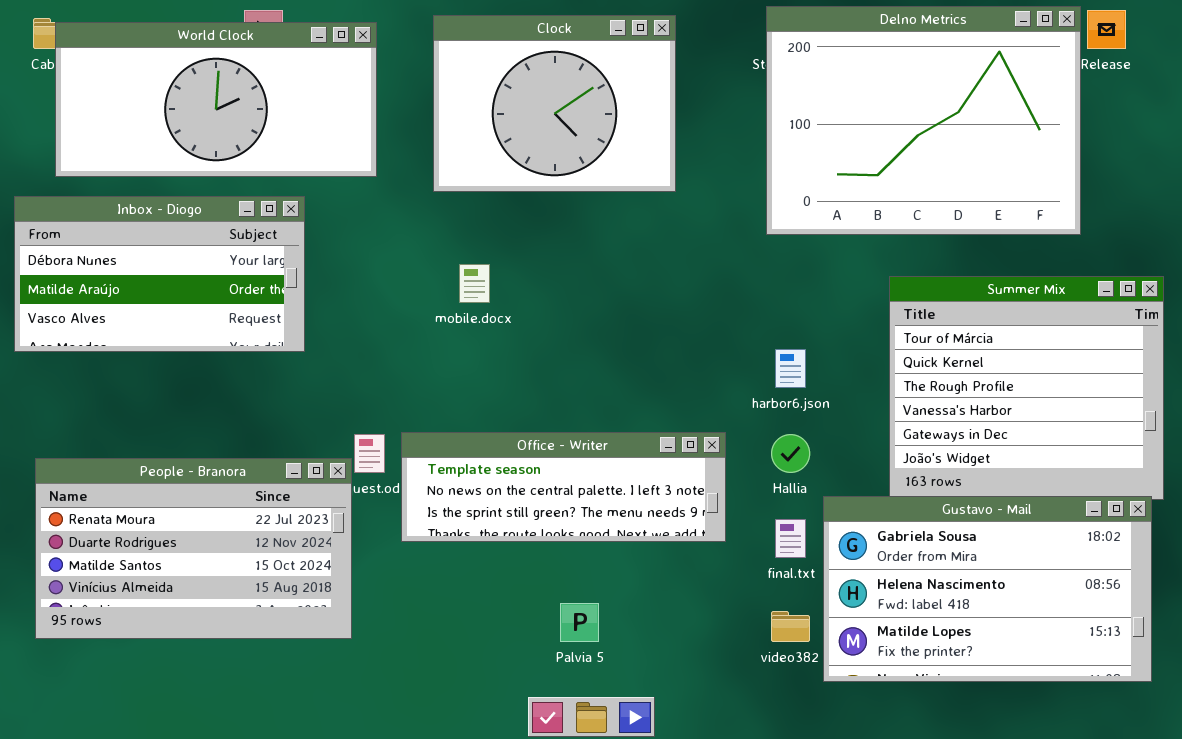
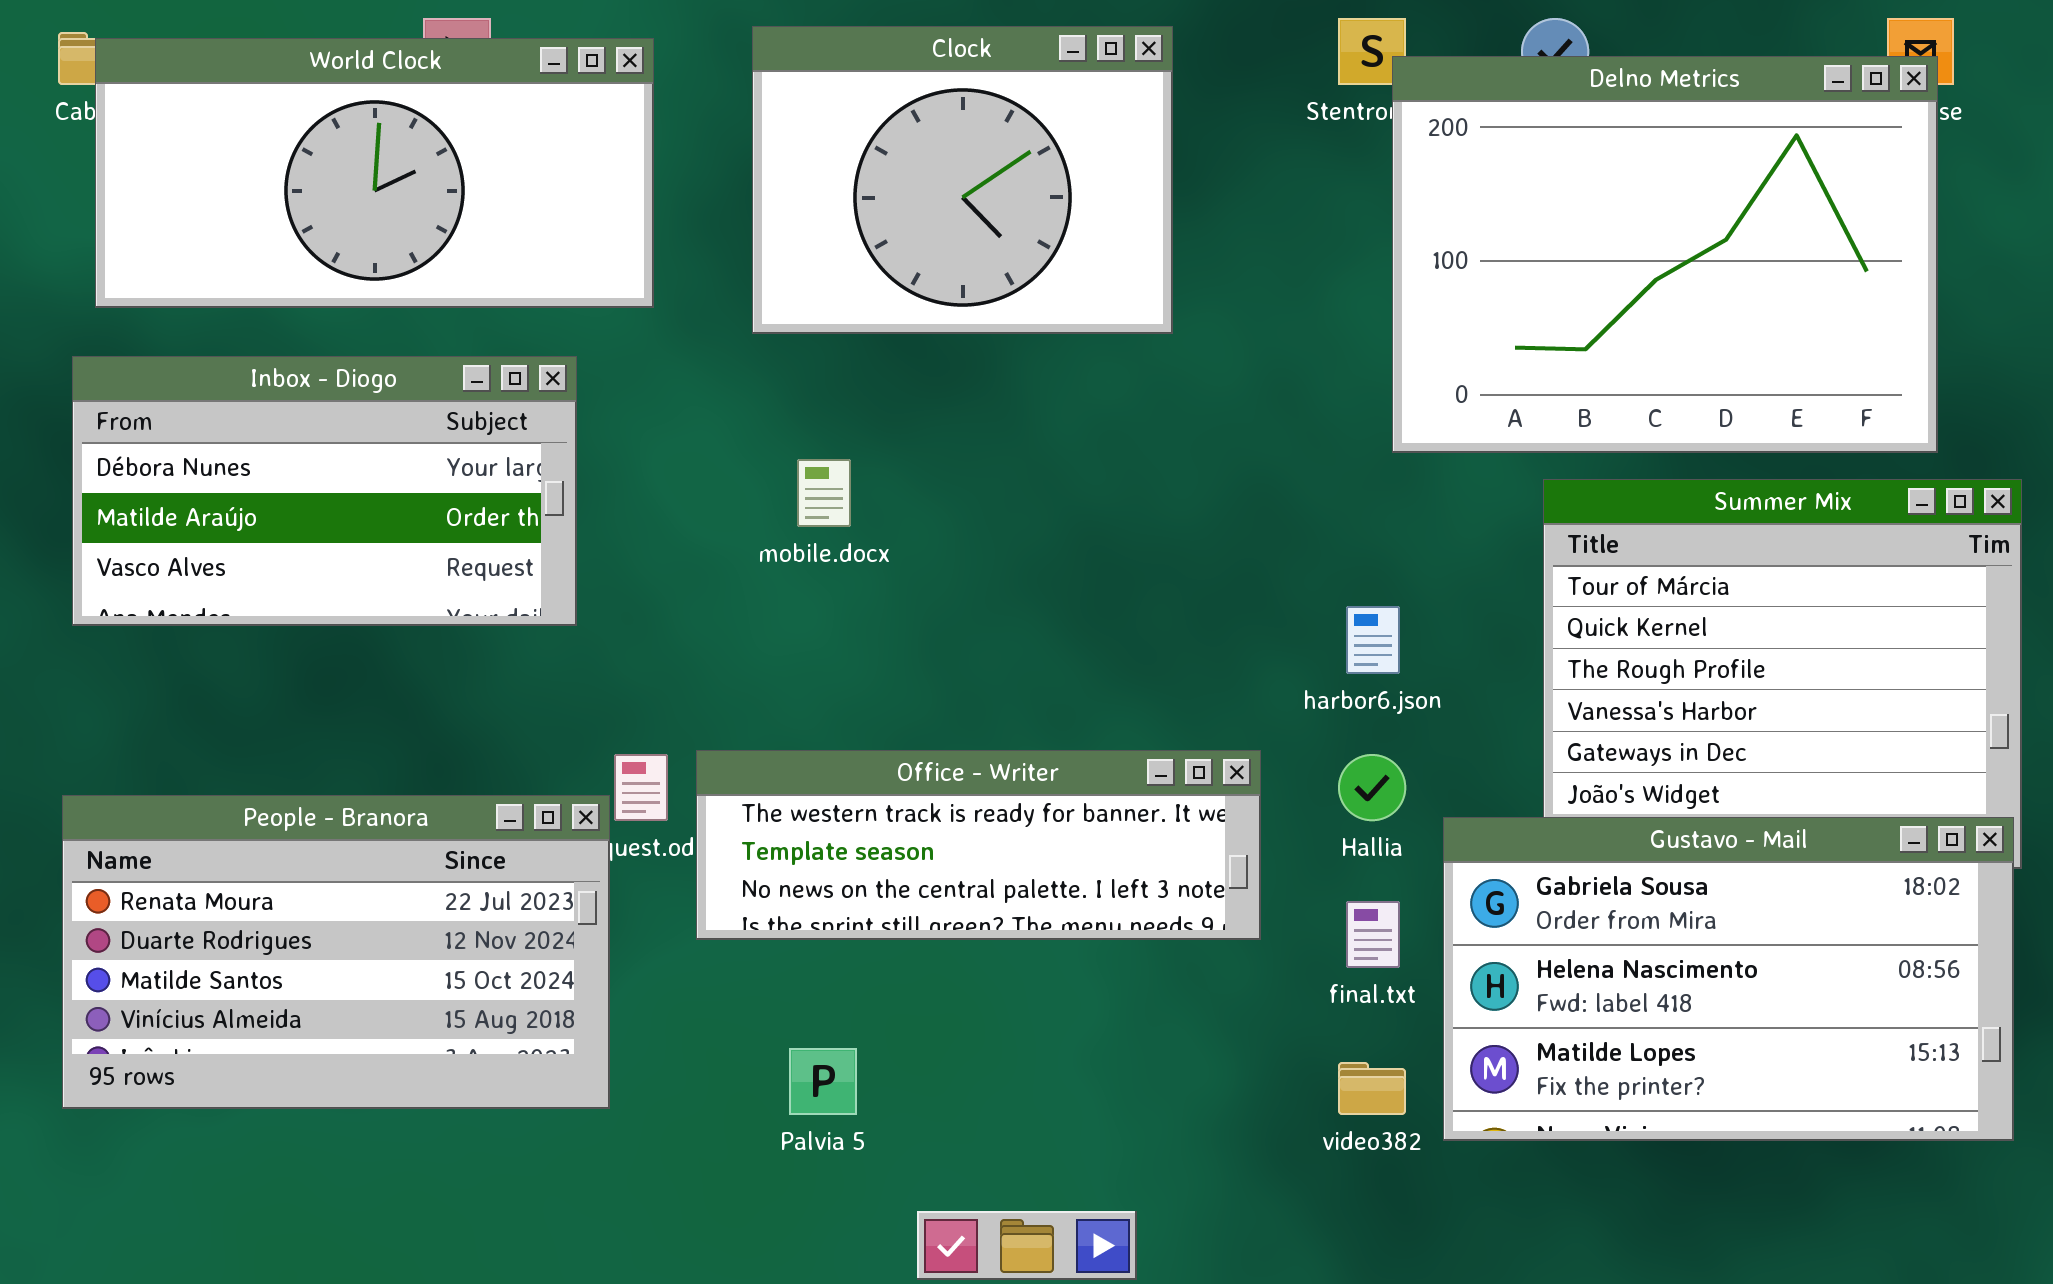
Delno Metrics: [766,6,1081,235] -> [1392,56,1938,453], moved
Inbox - Diogo: [14,196,305,352] -> [72,356,577,626], moved
Office - Writer: [401,432,726,542] -> [696,750,1261,940], scrolled up 1 row
Gustavo - Mail: [823,496,1152,682] -> [1443,817,2014,1141], moved
Palvia 5: [560,603,599,642] -> [789,1048,857,1115], moved

